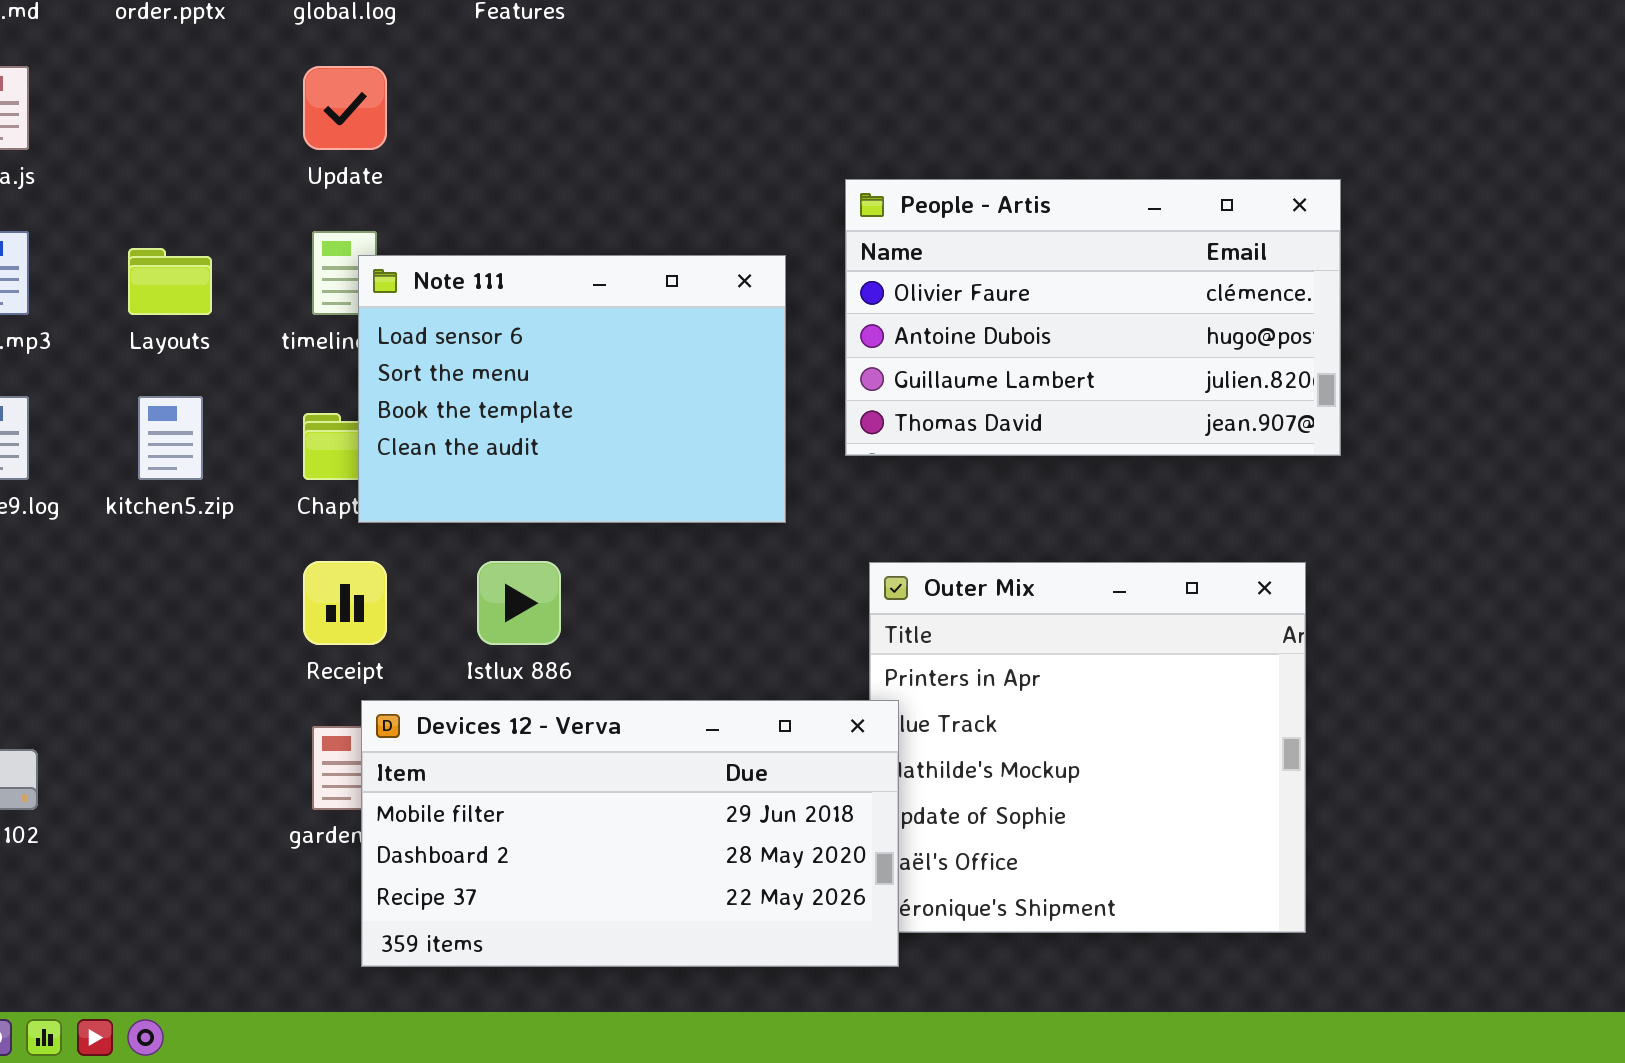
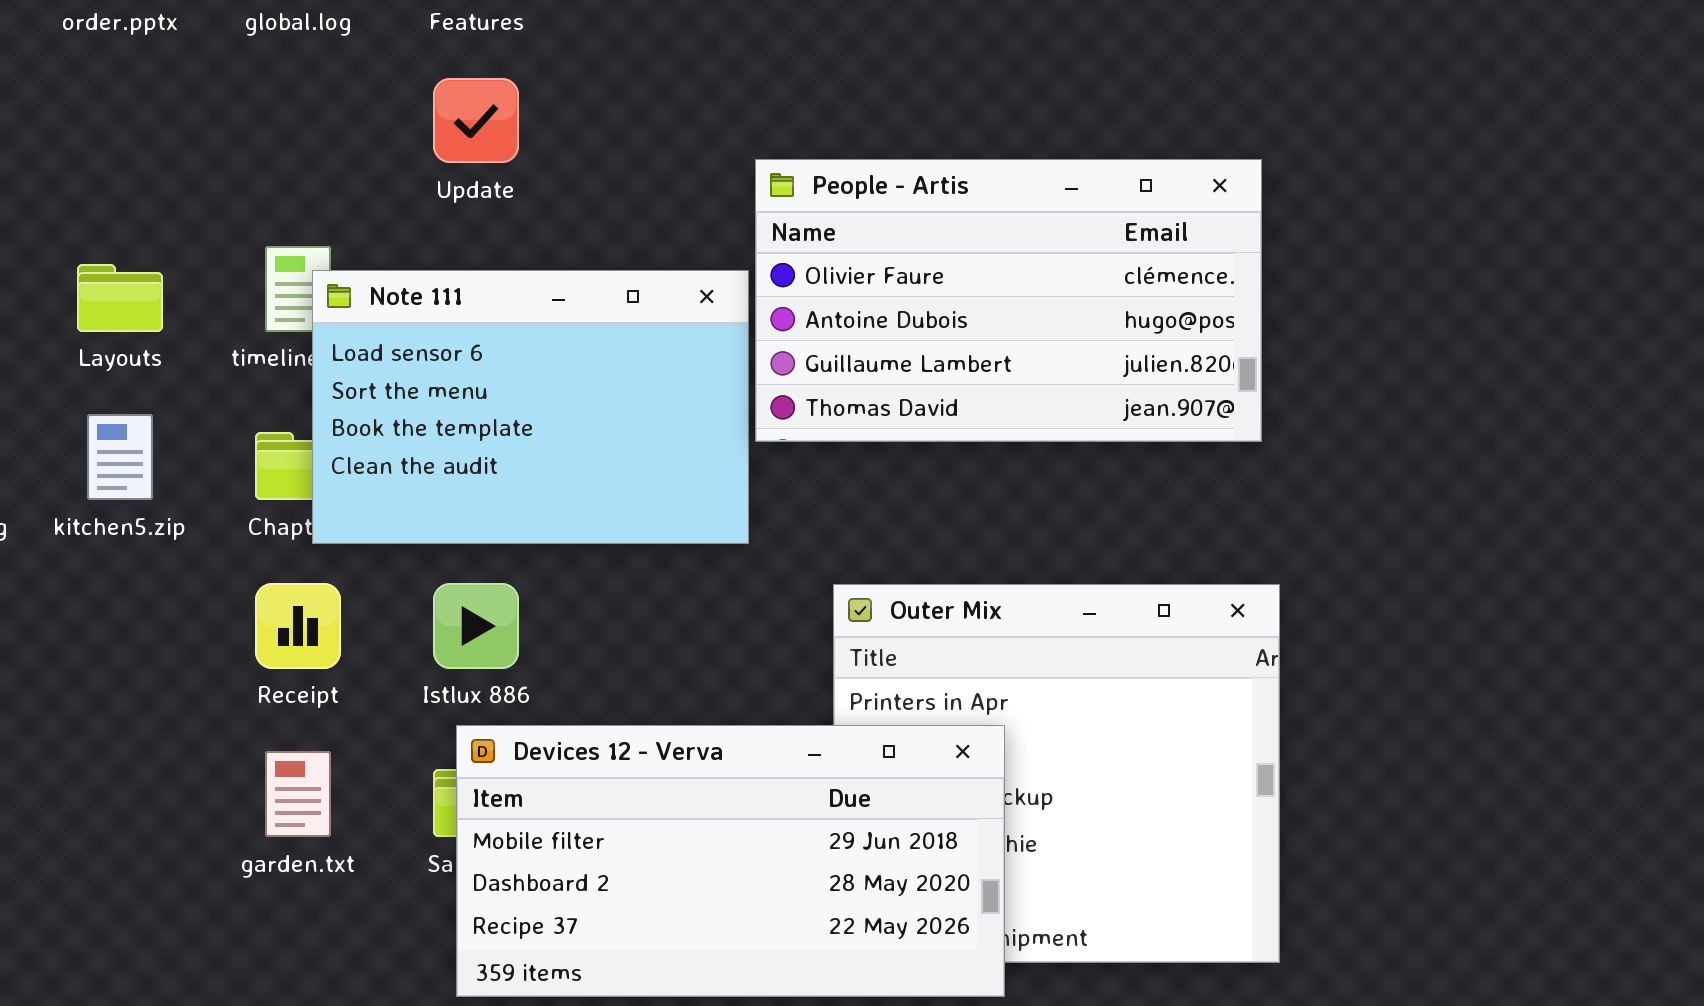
Update: [303,66,387,150] -> [433,78,519,163], moved
People - Artis: [845,179,1341,456] -> [755,159,1262,442], moved
Devices 12 - Verva: [361,700,899,967] -> [456,725,1005,997], moved

